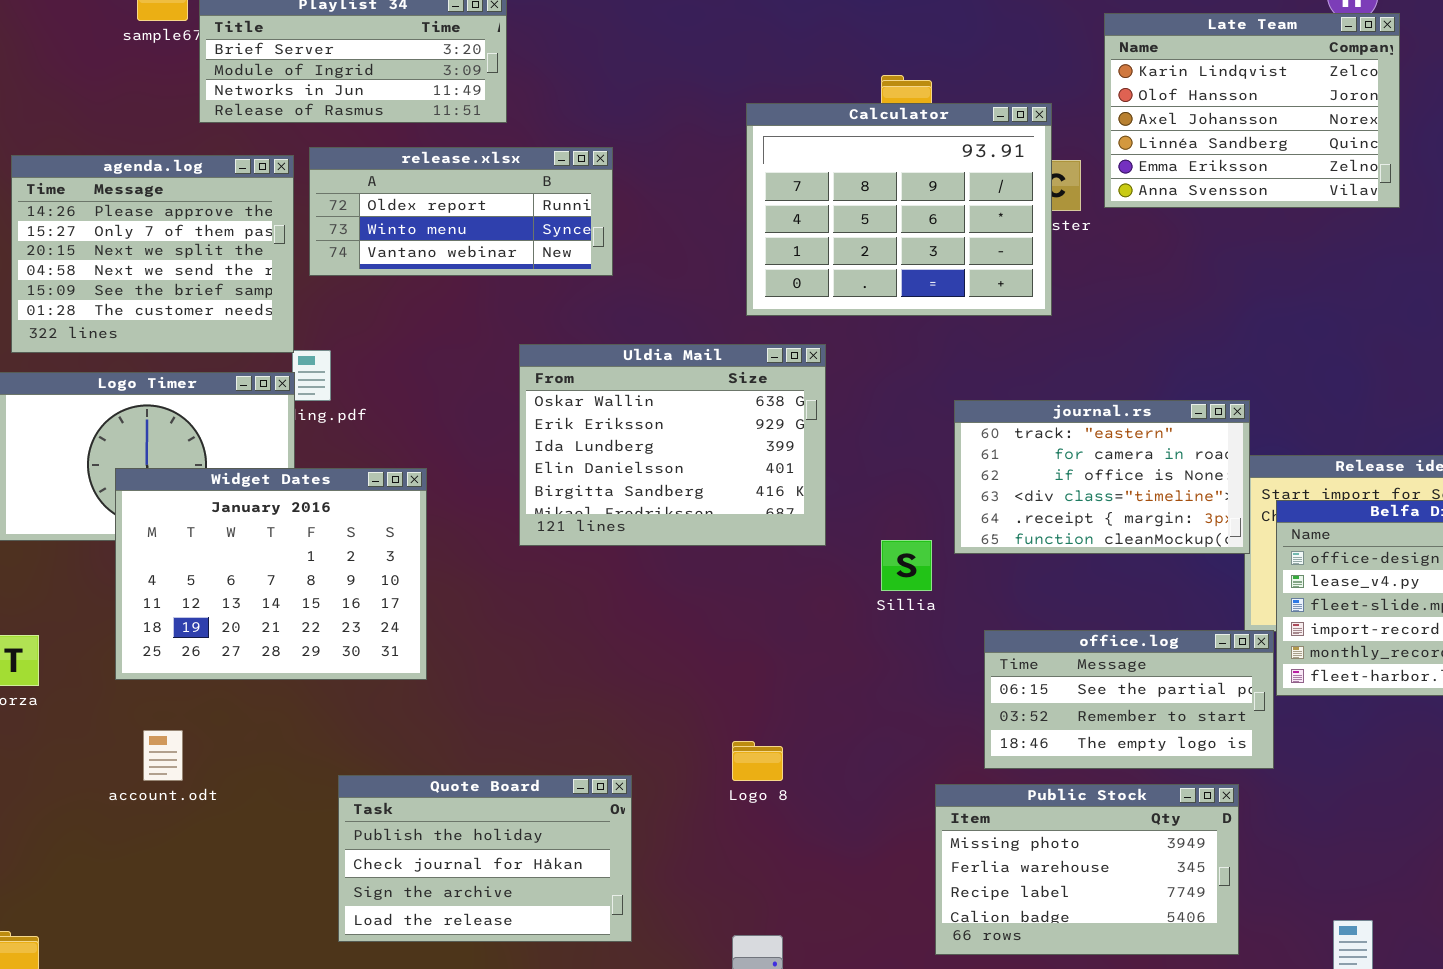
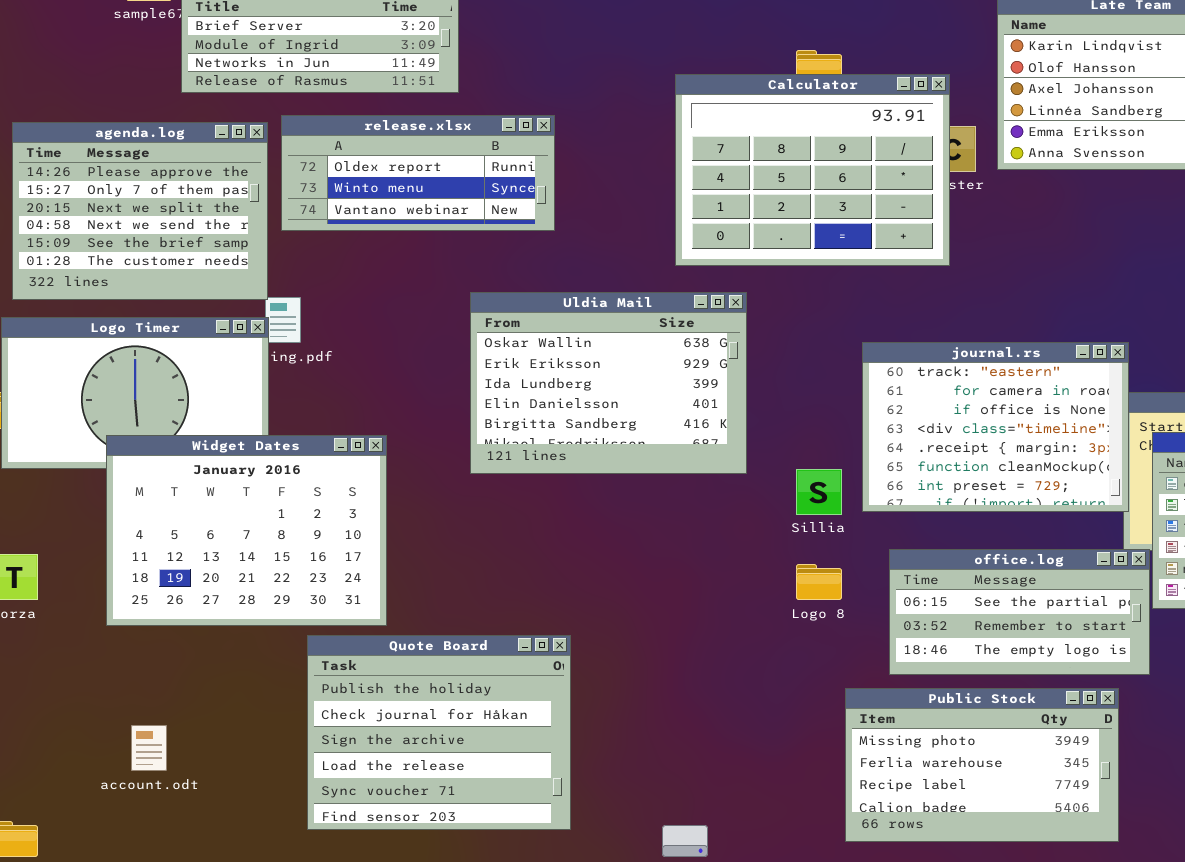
journal.rs: [954,400,1250,554] -> [862,342,1129,512], resized
Widget Dates: [115,468,427,680] -> [106,435,387,626], moved
account.odt: [143,730,183,781] -> [131,725,167,771], moved
Logo 8: [732,741,783,781] -> [796,564,842,600], moved
Quote Board: [338,775,632,942] -> [307,635,571,830], resized

